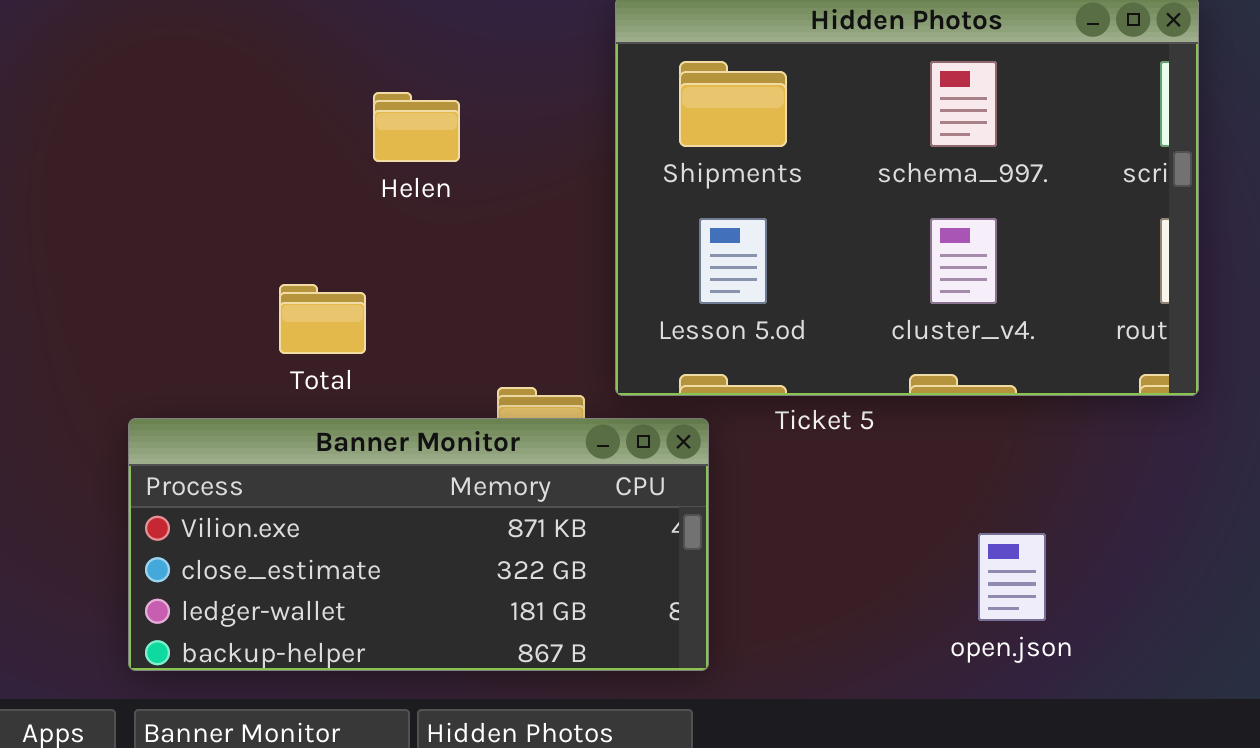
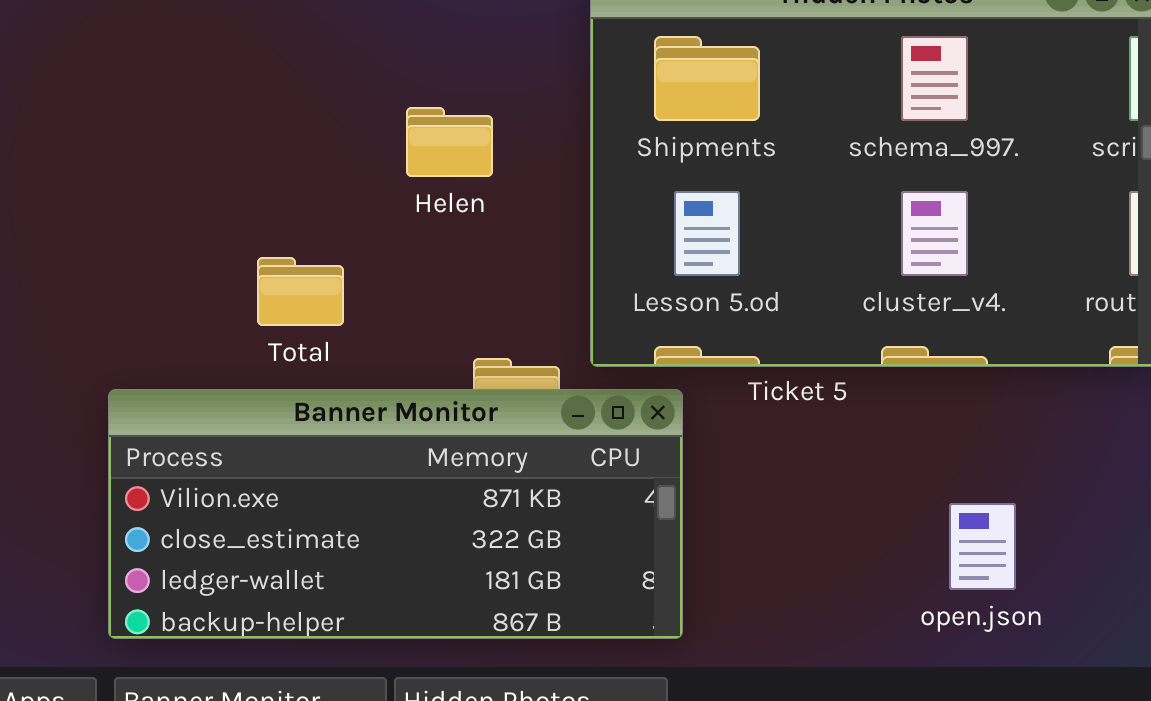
Helen: [373,92,460,162] -> [406,107,493,177], moved

